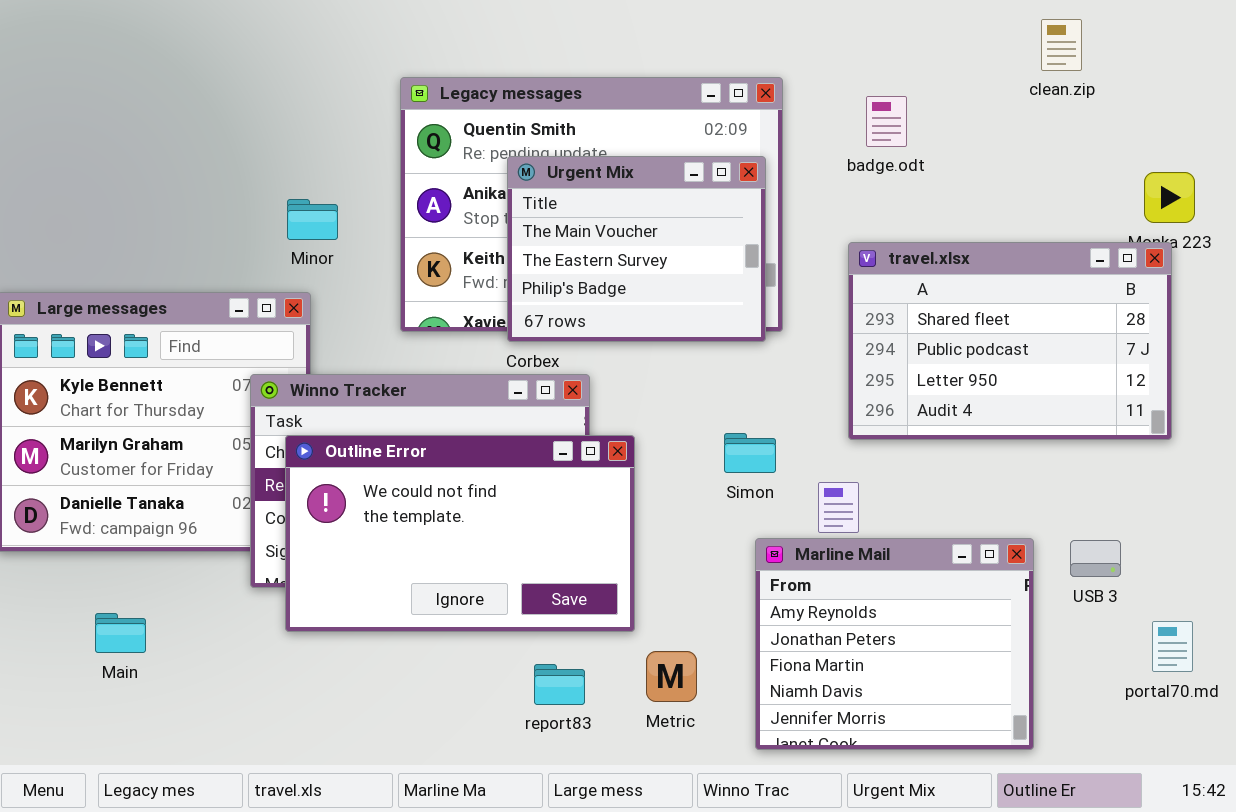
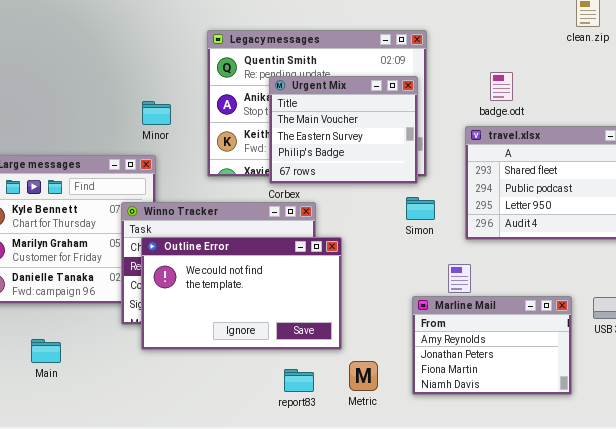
badge.odt: [866,96,907,147] -> [490,72,513,101], moved
Simon: [724,433,776,473] -> [406,197,435,220], moved
Marline Mail: [755,538,1034,750] -> [412,296,572,395], resized

